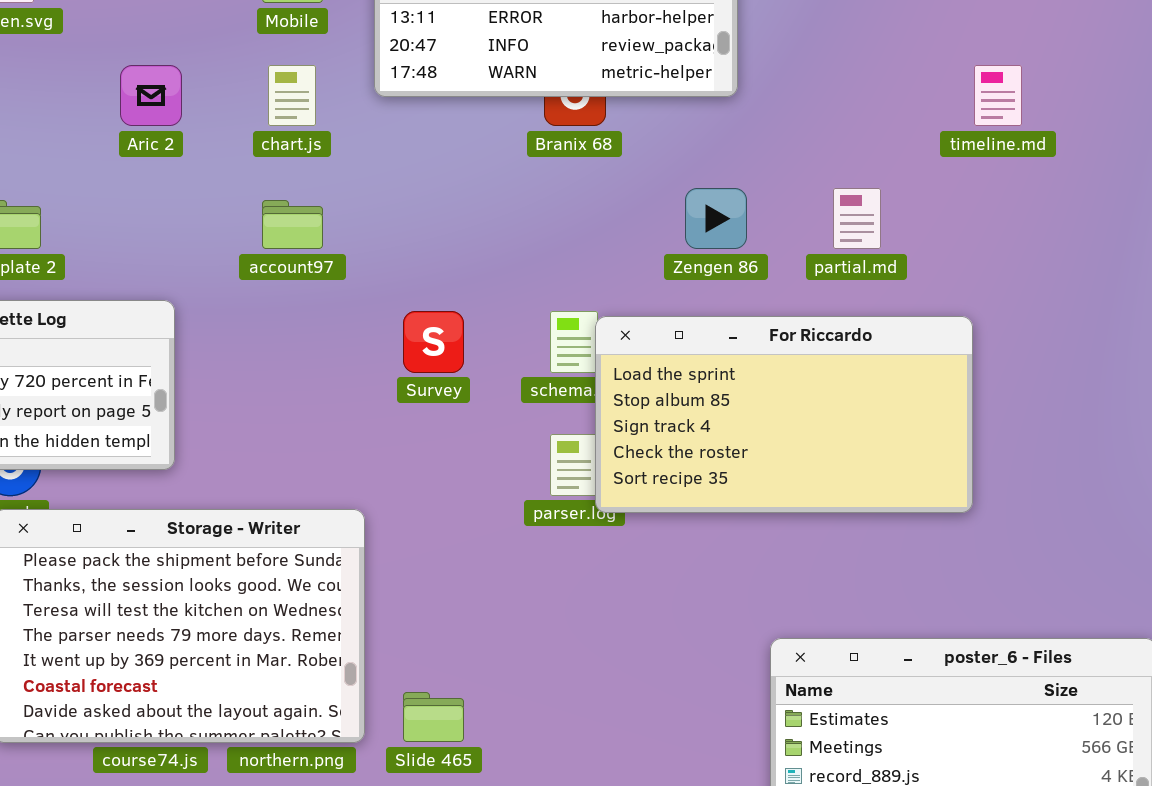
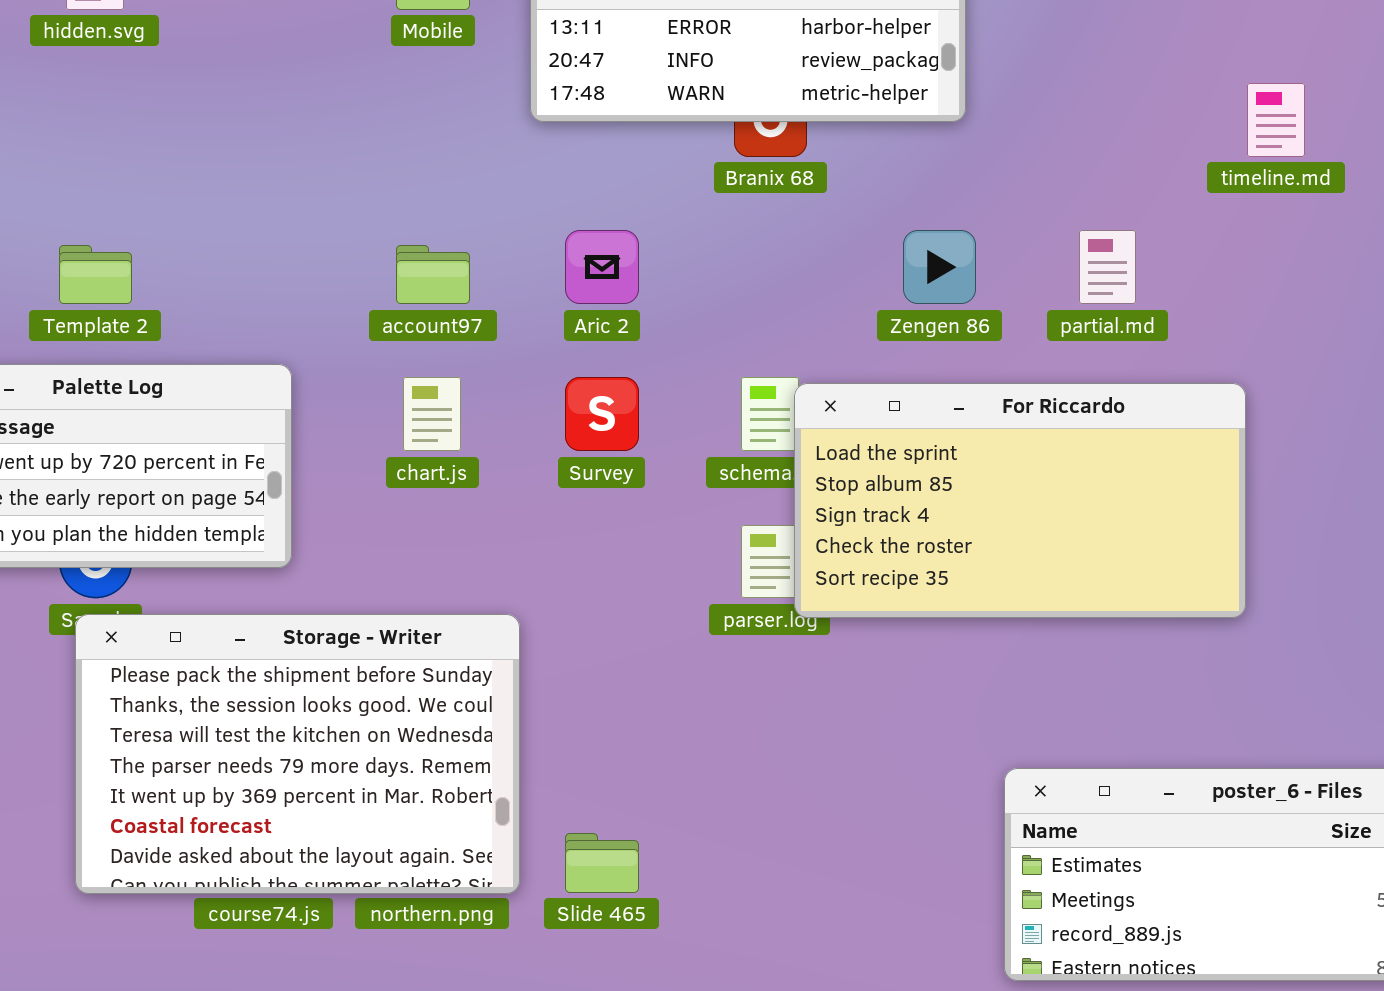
Aric 2: [120,65,182,126] -> [565,230,639,304], moved
chart.js: [268,65,316,126] -> [403,377,461,451], moved

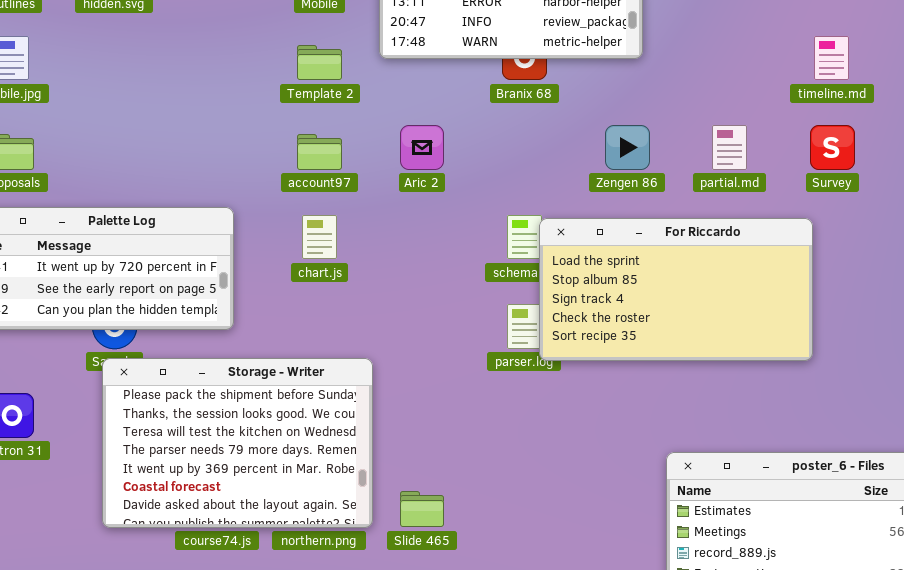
Template 2: [59,245,132,304] -> [297,45,342,80], moved
Survey: [565,377,639,451] -> [810,125,855,170], moved

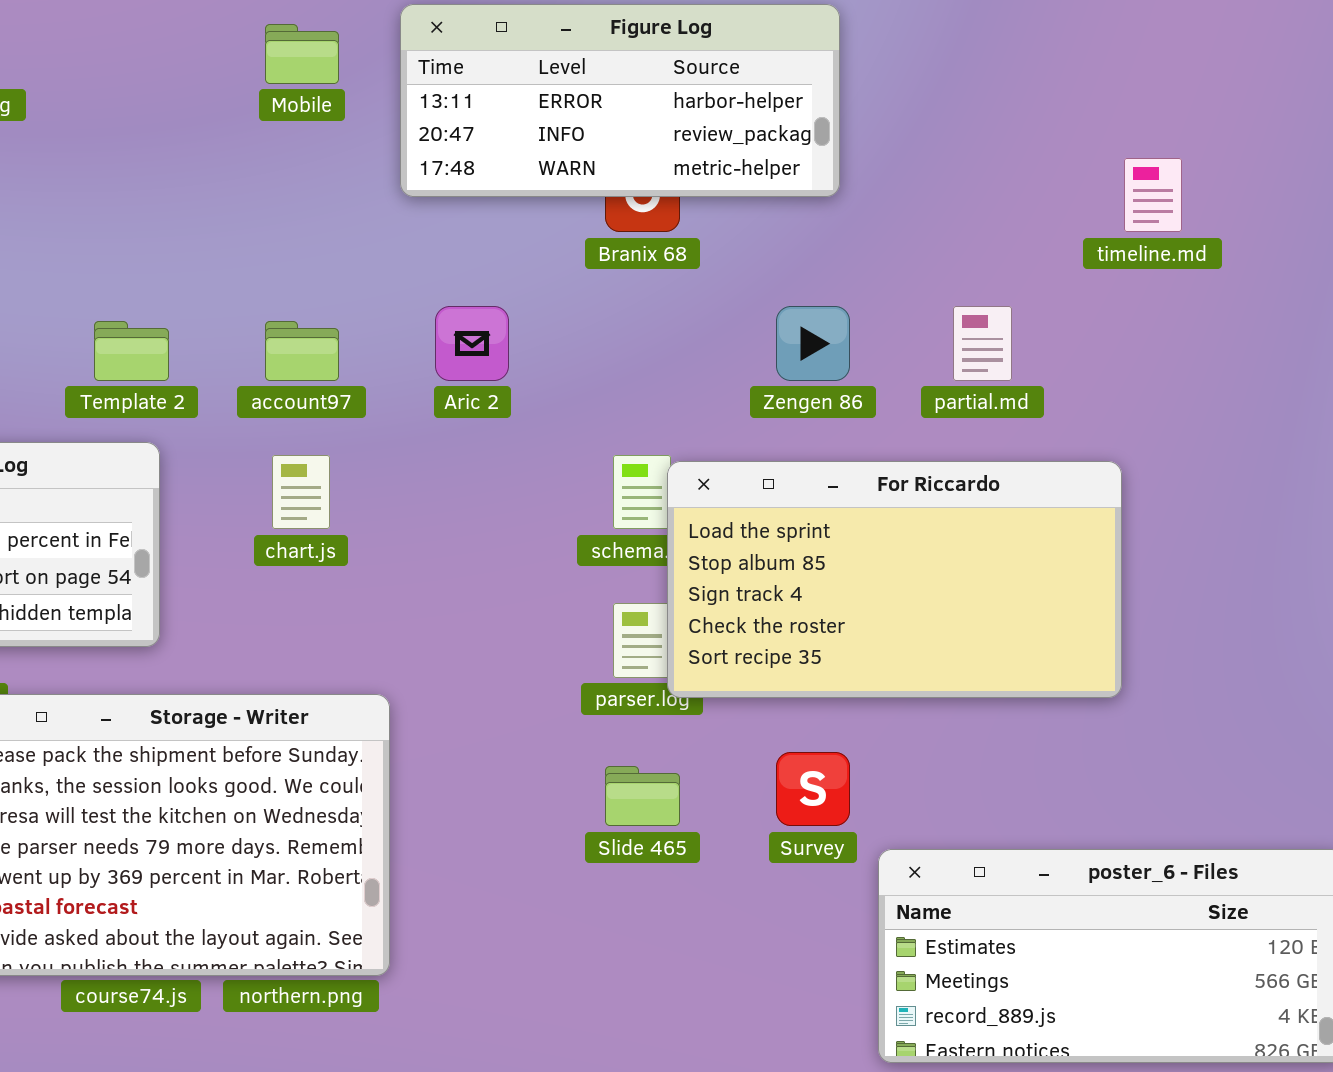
Template 2: [297,45,342,80] -> [94,321,169,381], moved
Survey: [810,125,855,170] -> [776,752,850,826], moved
Slide 465: [400,491,444,527] -> [605,766,680,826], moved

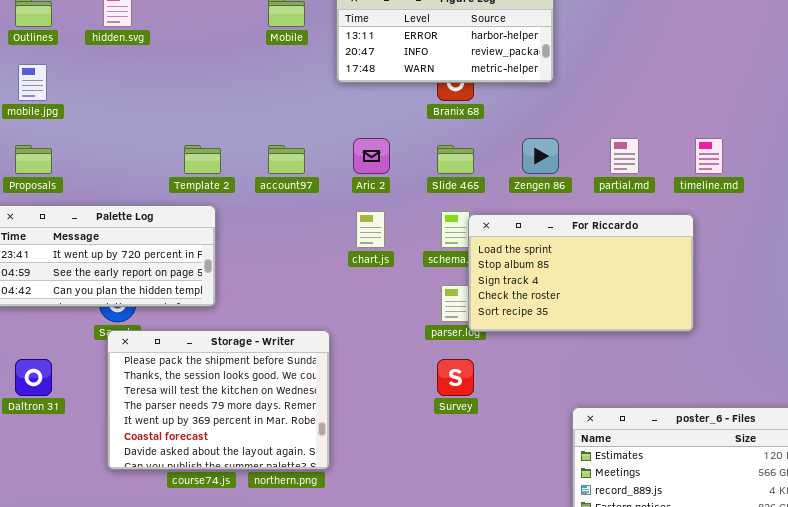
timeline.md: [1124,158,1182,232] -> [695,138,723,174], moved
chart.js: [272,455,330,529] -> [356,211,385,248], moved
Survey: [776,752,850,826] -> [437,359,474,396], moved
Slide 465: [605,766,680,826] -> [437,145,474,174], moved

